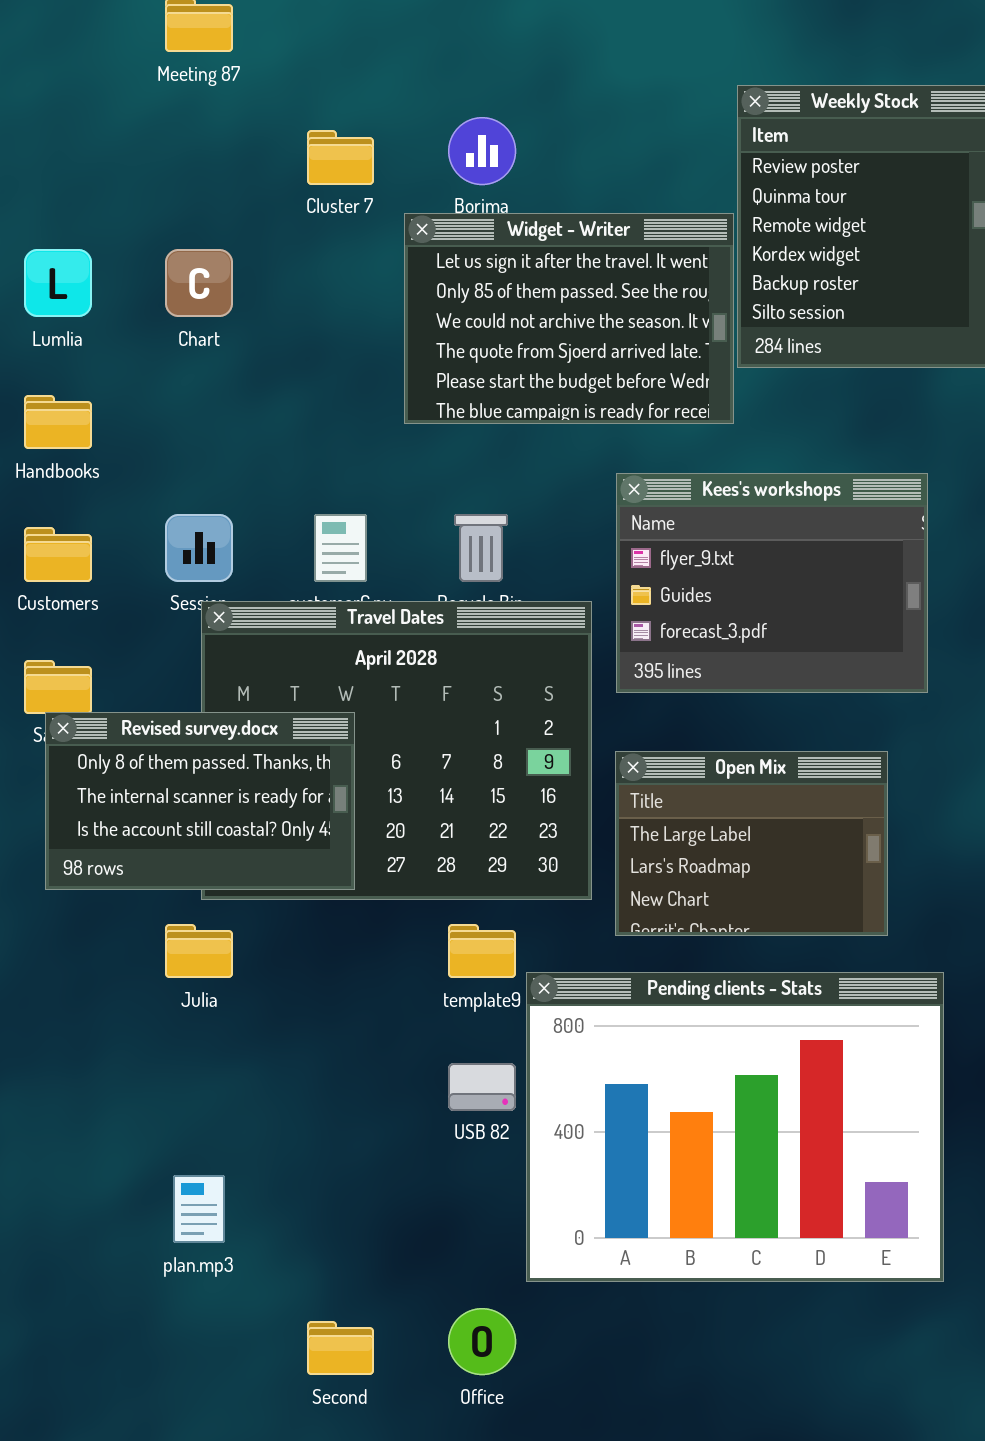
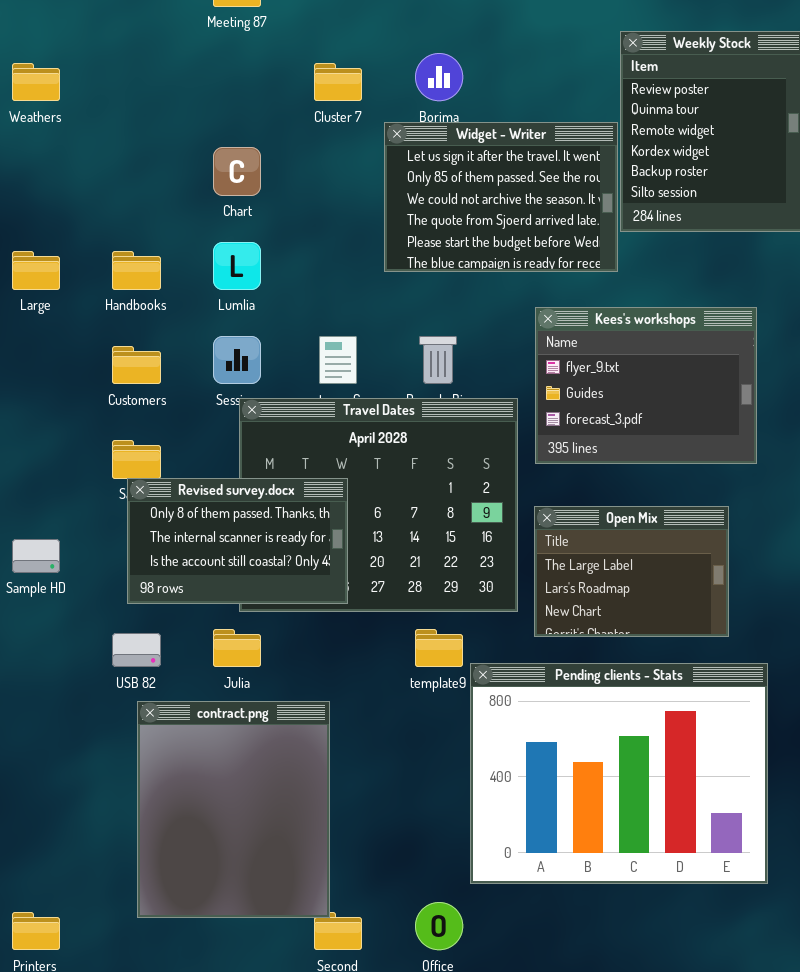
Lumlia: [24,249,92,317] -> [213,242,261,290], moved
contract.png: none -> [137,701,330,918], opened
USB 82: [448,1063,516,1111] -> [112,633,161,667], moved

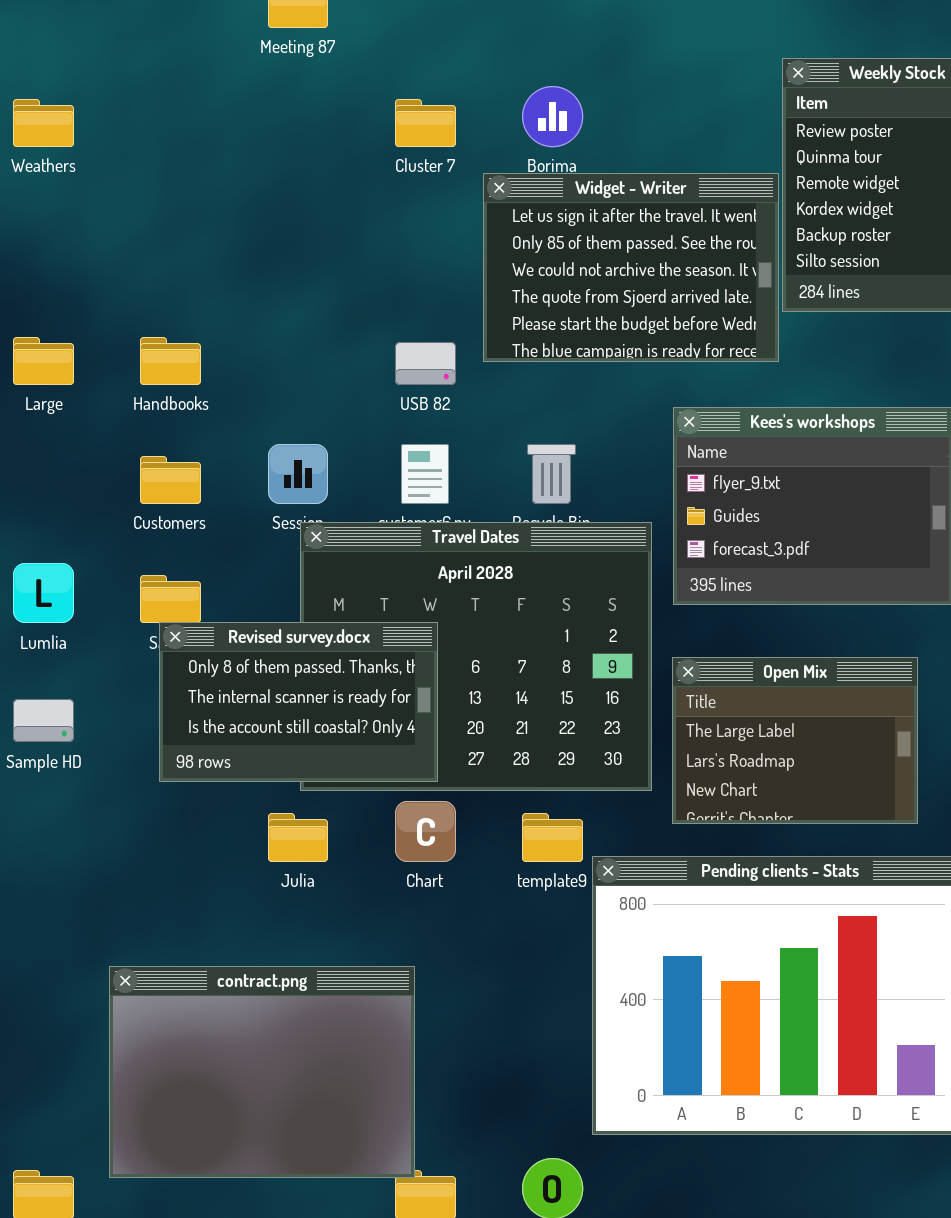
Chart: [213,147,261,196] -> [395,801,456,862], moved
Lumlia: [213,242,261,290] -> [13,563,74,623], moved
USB 82: [112,633,161,667] -> [395,342,456,385], moved
contract.png: [137,701,330,918] -> [109,966,415,1178], resized

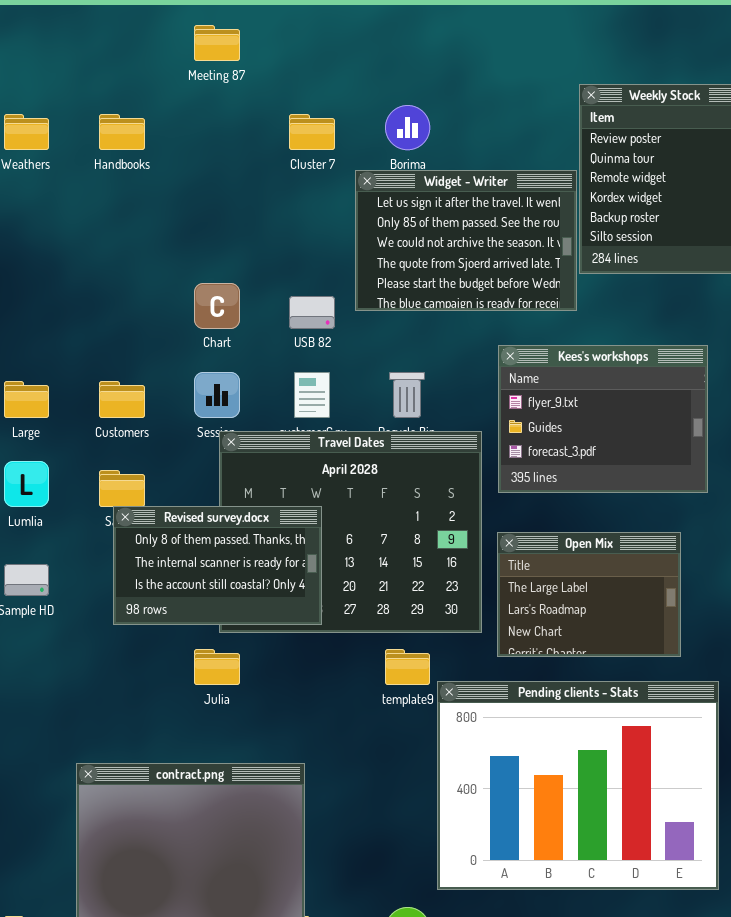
Large: [13,337,74,385] -> [4,381,49,418], moved
Handbooks: [140,337,201,385] -> [99,114,145,150], moved
Chart: [395,801,456,862] -> [194,283,240,329], moved

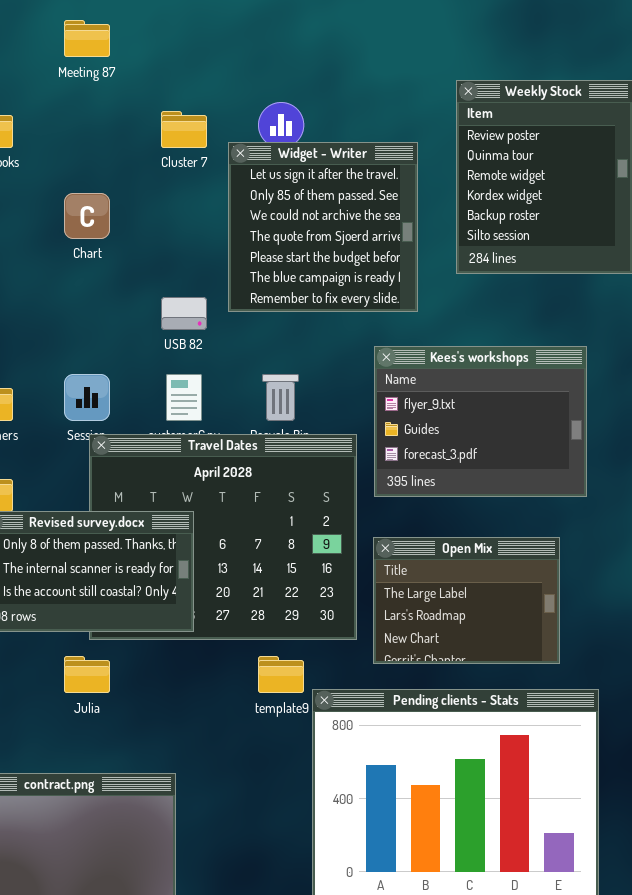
Widget - Writer: [355,170,577,311] -> [228,142,418,312], resized
Chart: [194,283,240,329] -> [64,193,110,239], moved

